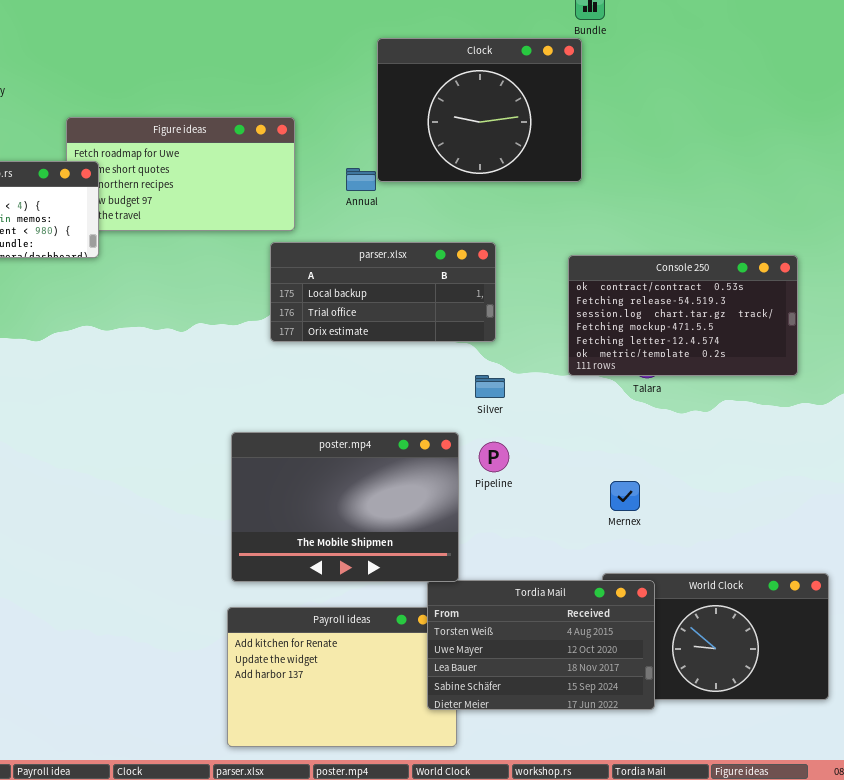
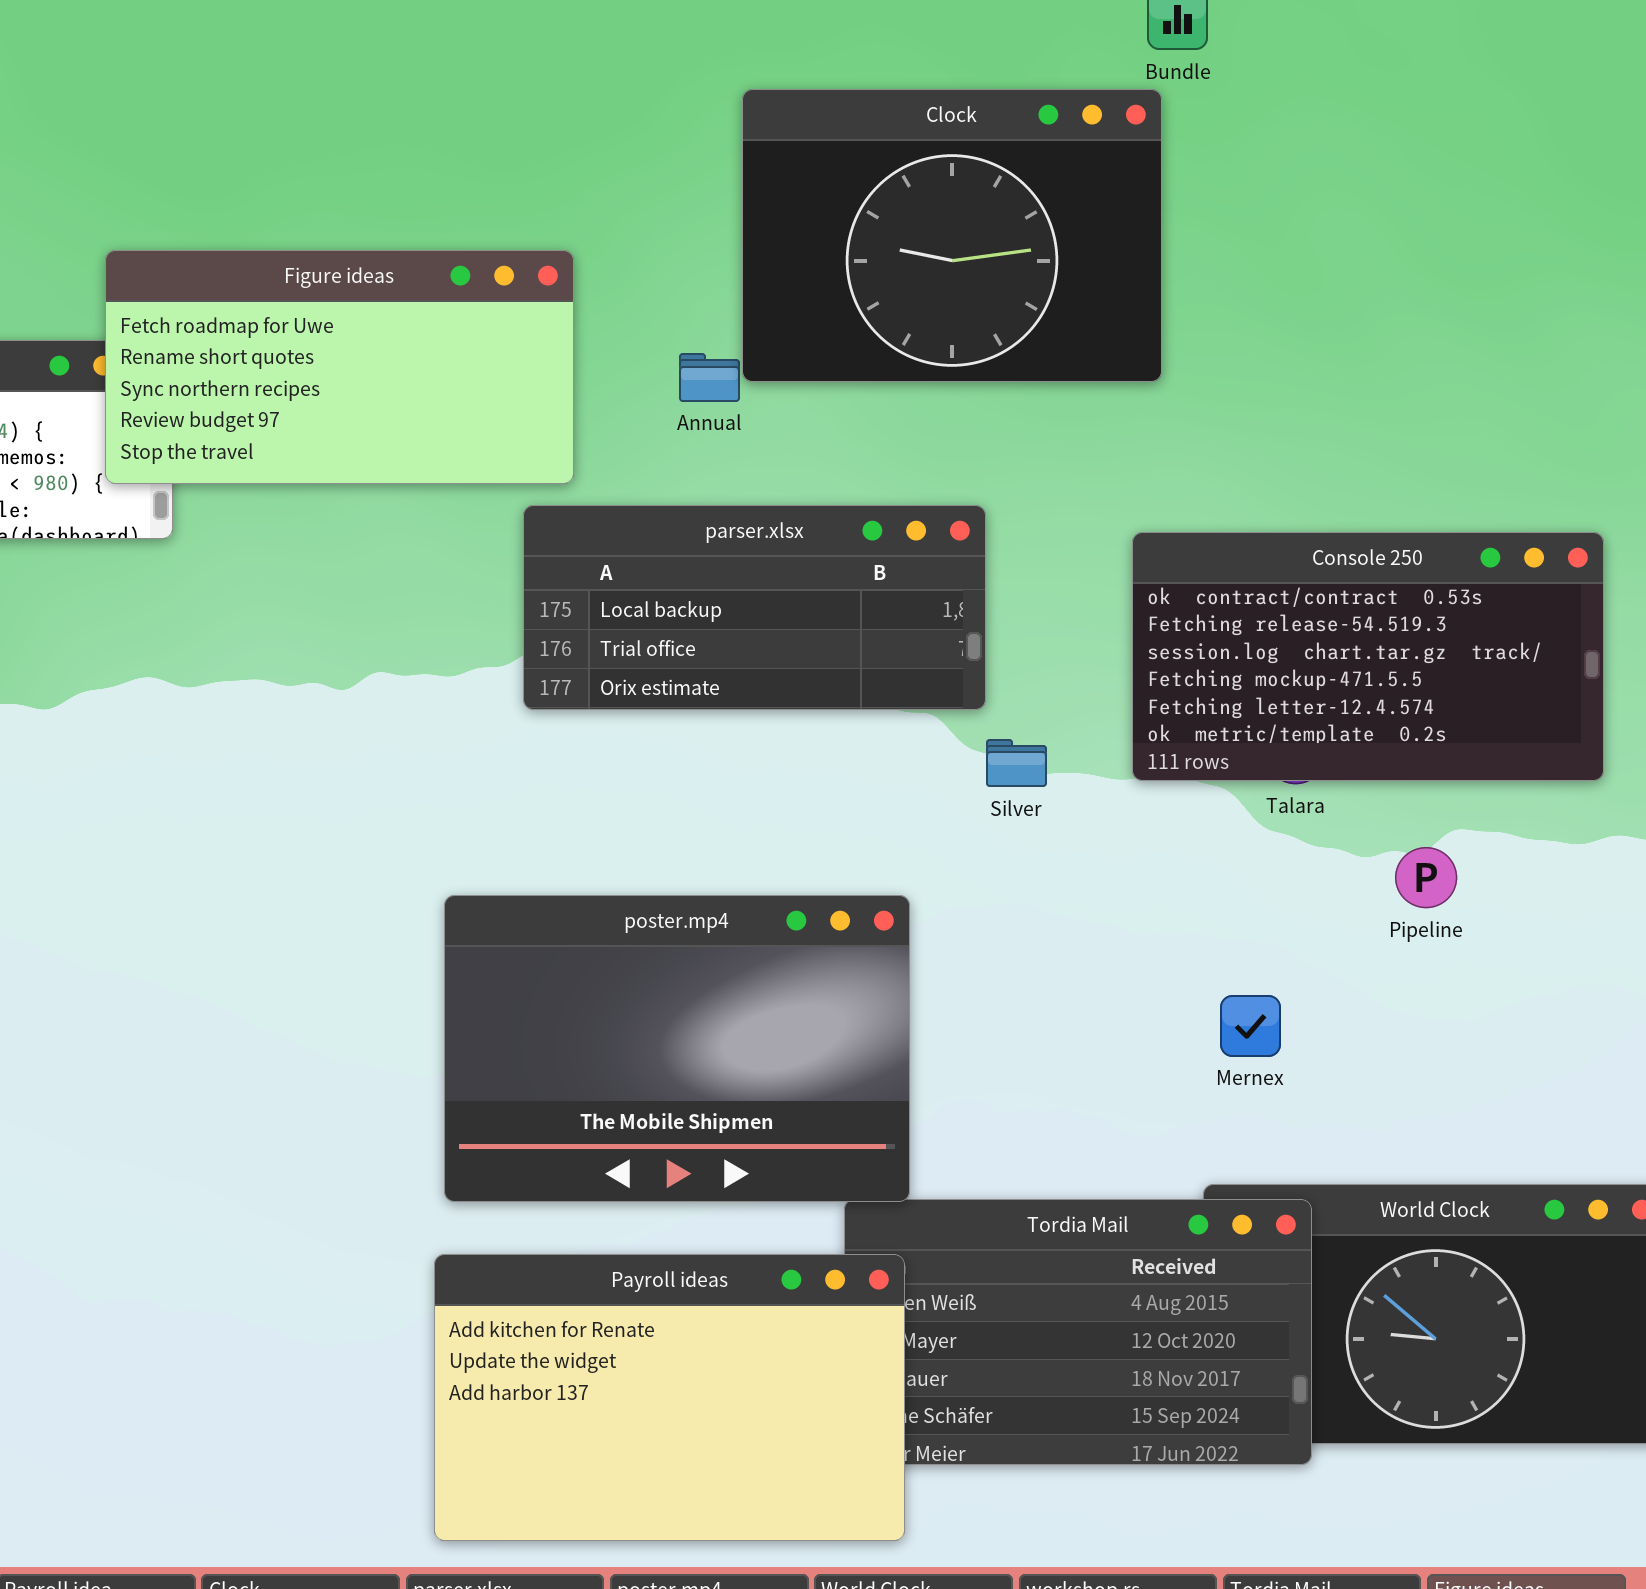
Figure ideas: [66,117,295,231] -> [105,250,574,484], raised
Silver: [475,375,505,398] -> [986,739,1047,787], moved
Pipeline: [479,442,509,472] -> [1395,847,1457,908], moved
Payroll ideas: [227,607,457,747] -> [434,1254,905,1541], raised

